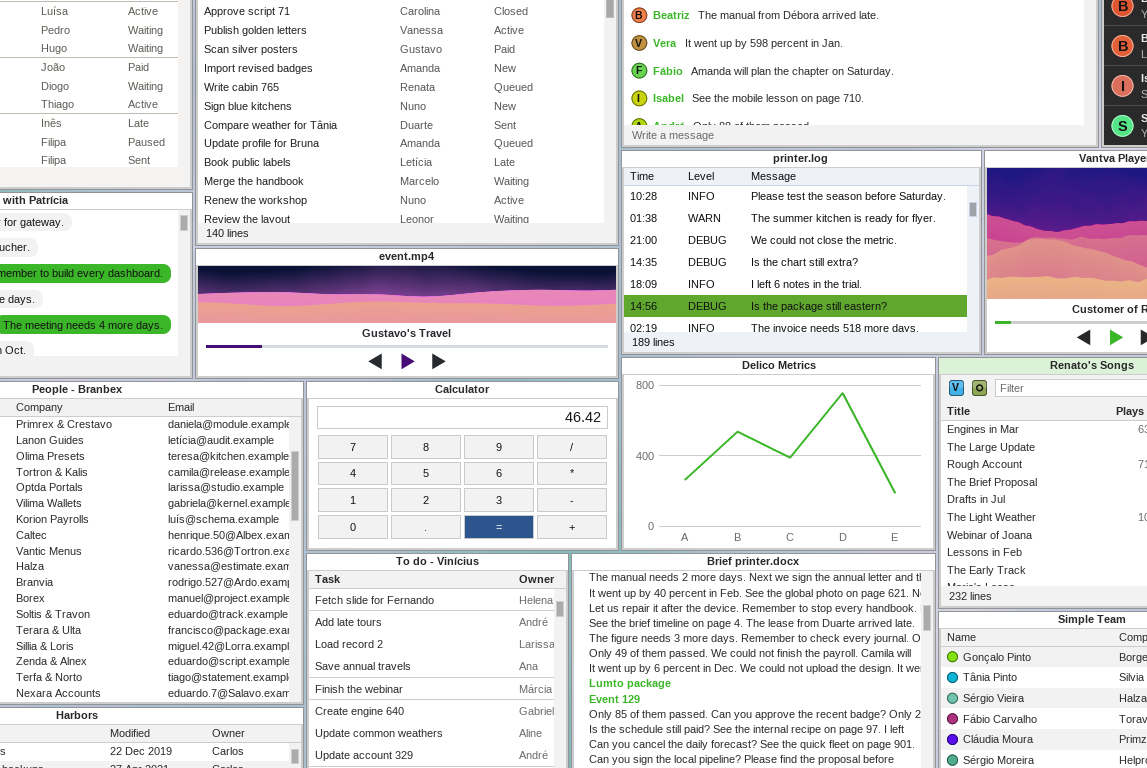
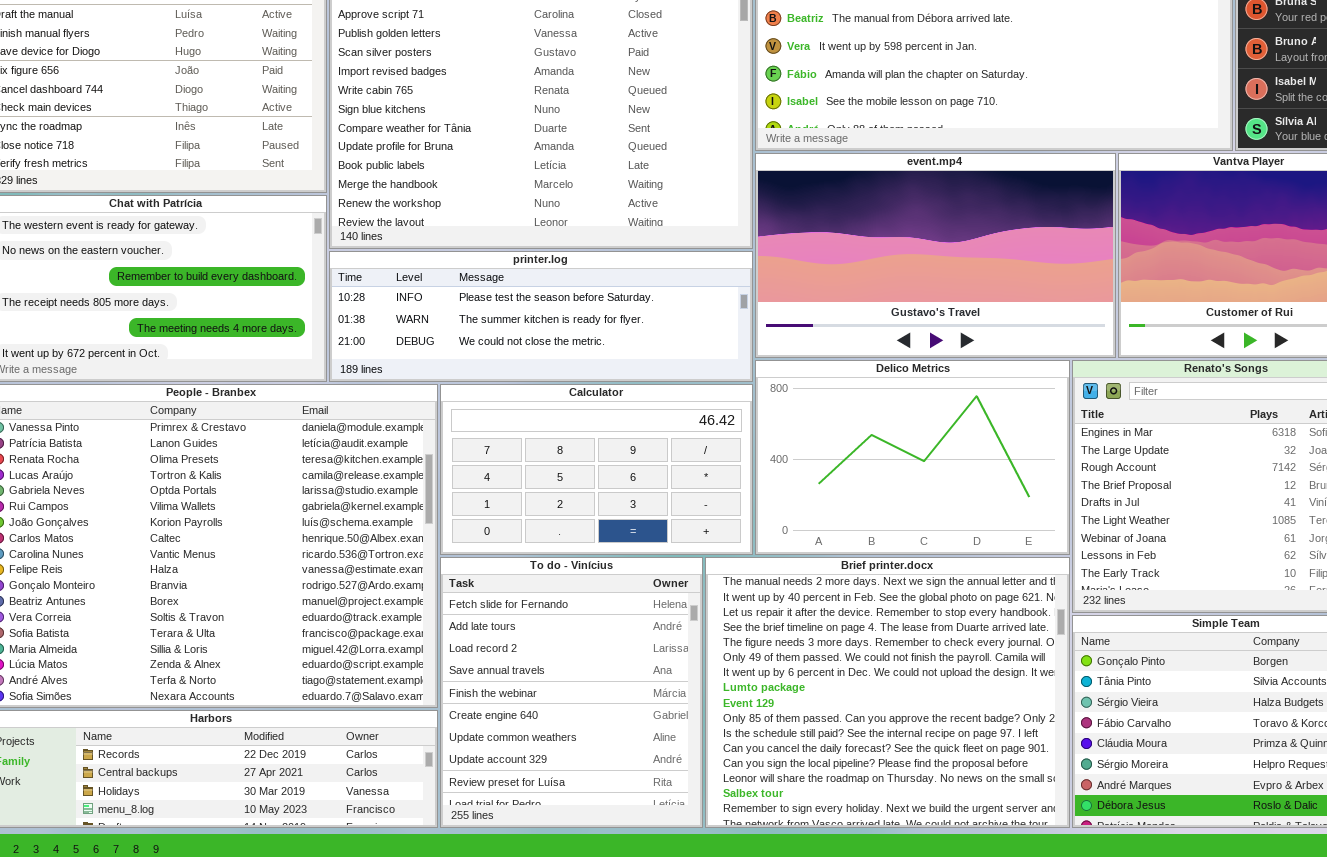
printer.log: [621,150,982,355] -> [329,251,753,382], moved, resized
event.mp4: [195,248,619,379] -> [755,153,1116,358], moved, resized

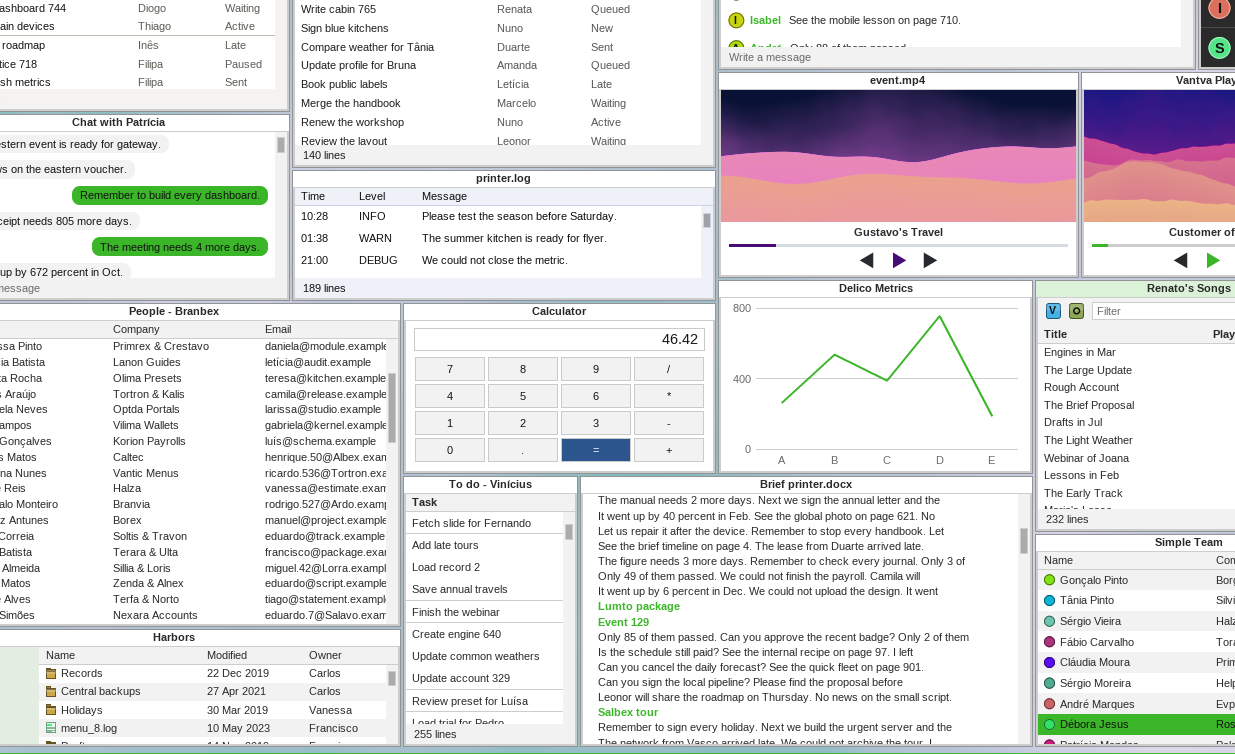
To do - Vinícius: [440,557,703,828] -> [403,476,578,747], resized
Brief printer.docx: [705,557,1070,828] -> [580,476,1033,747], resized

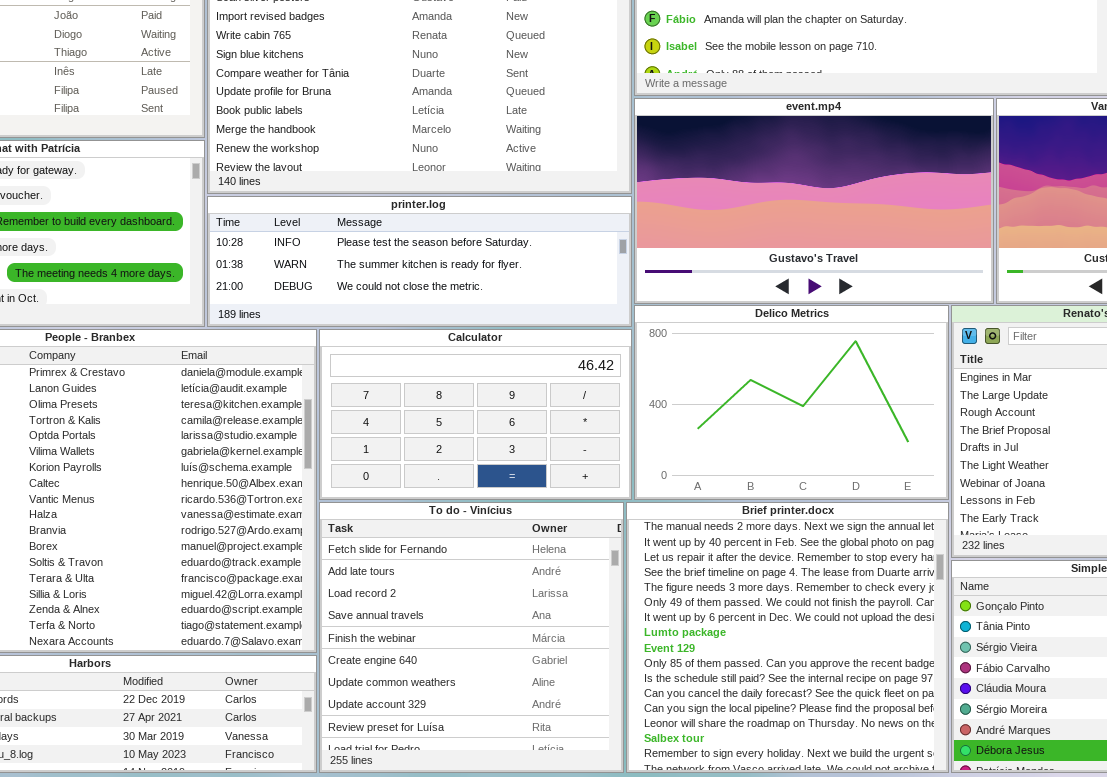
To do - Vinícius: [403,476,578,747] -> [319,502,624,773], resized
Brief printer.docx: [580,476,1033,747] -> [626,502,949,773], resized

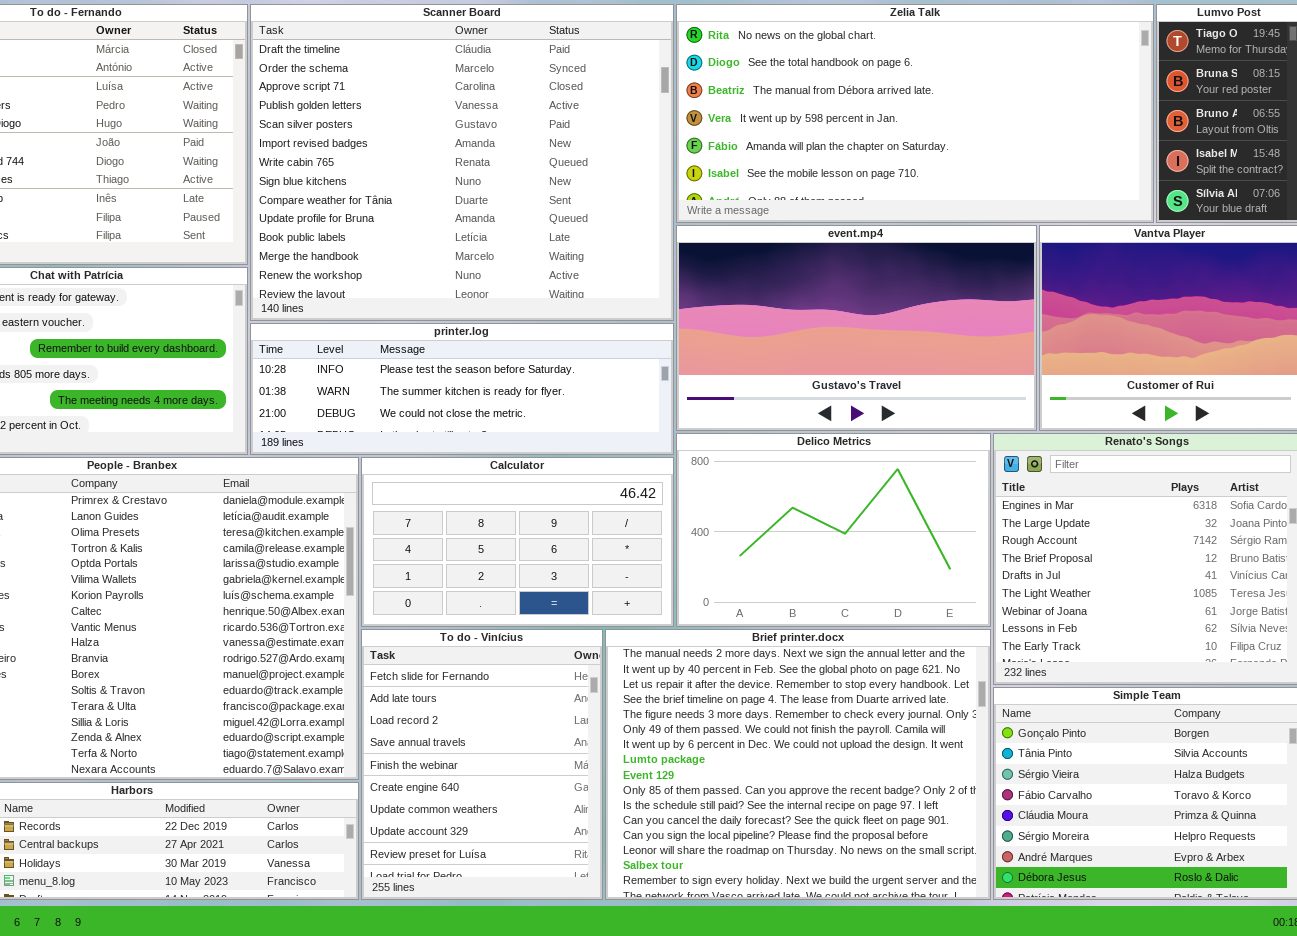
To do - Vinícius: [319,502,624,773] -> [361,629,603,900], resized
Brief printer.docx: [626,502,949,773] -> [605,629,991,900], resized

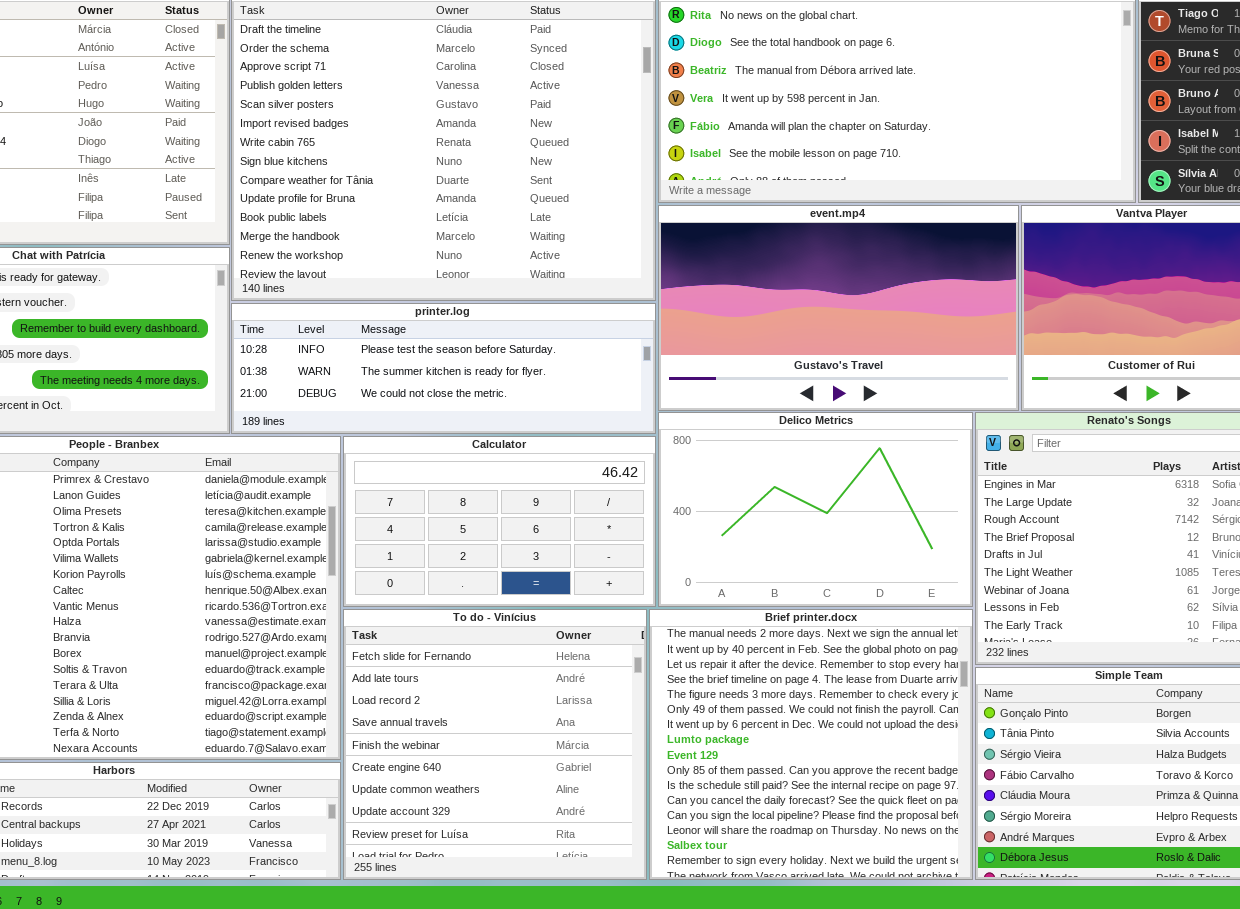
To do - Vinícius: [361,629,603,900] -> [343,609,647,880], resized
Brief printer.docx: [605,629,991,900] -> [649,609,973,880], resized

